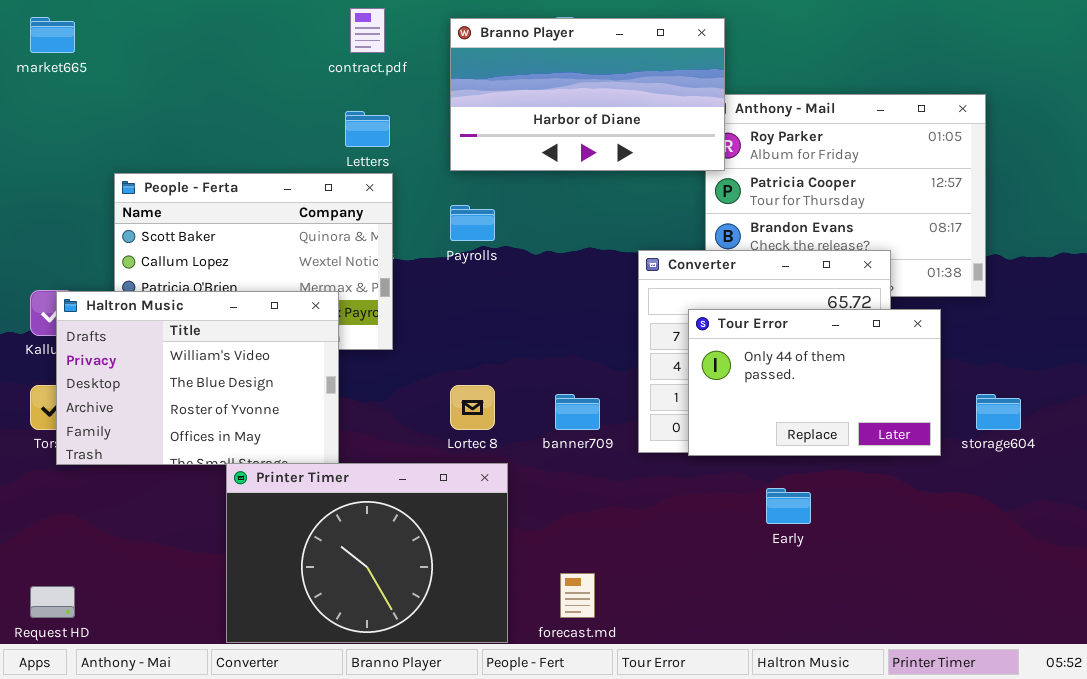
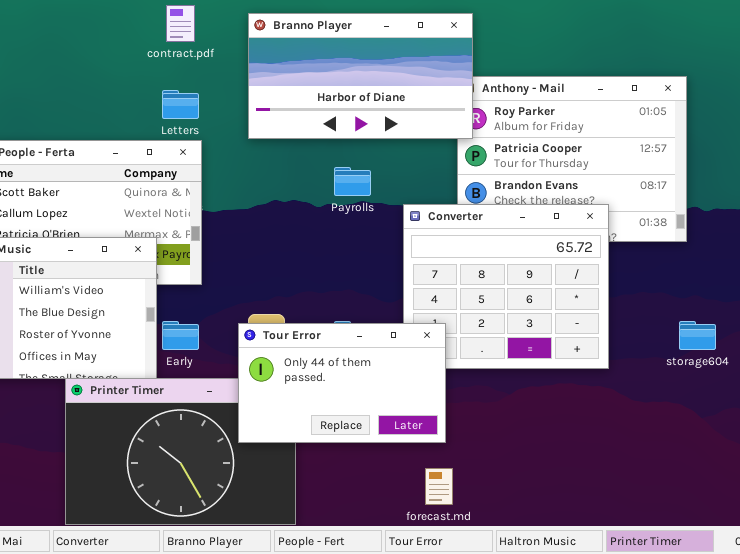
Payrolls: [450,205,495,241] -> [334,167,371,196], moved
Tour Error: [688,309,941,456] -> [238,323,446,443], moved
Early: [766,488,811,524] -> [162,321,199,350], moved
forecast.md: [560,573,595,618] -> [425,468,453,505], moved

